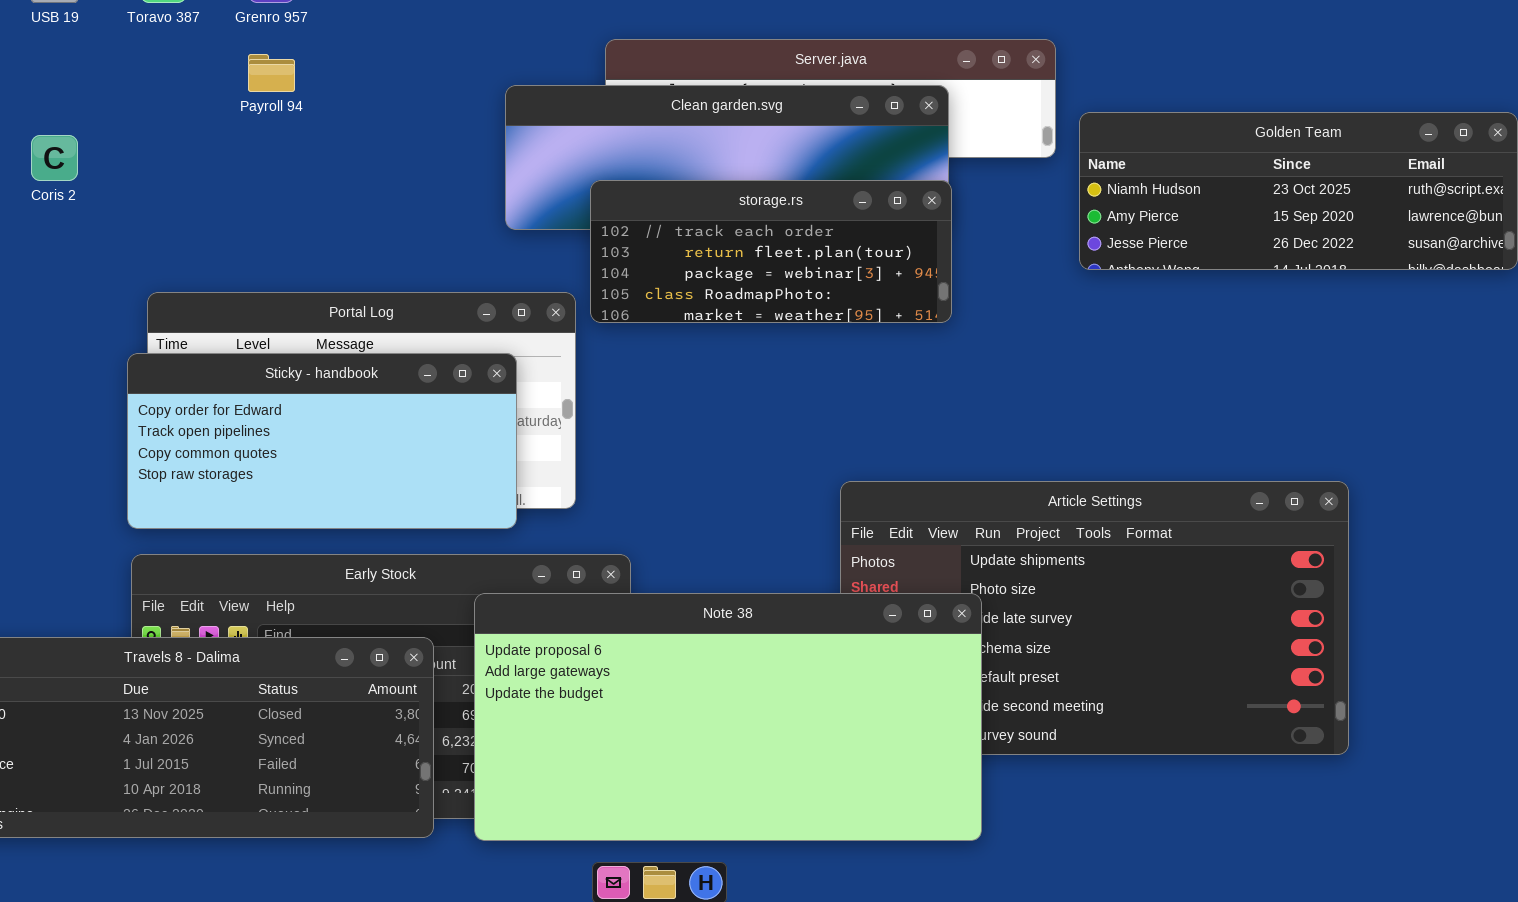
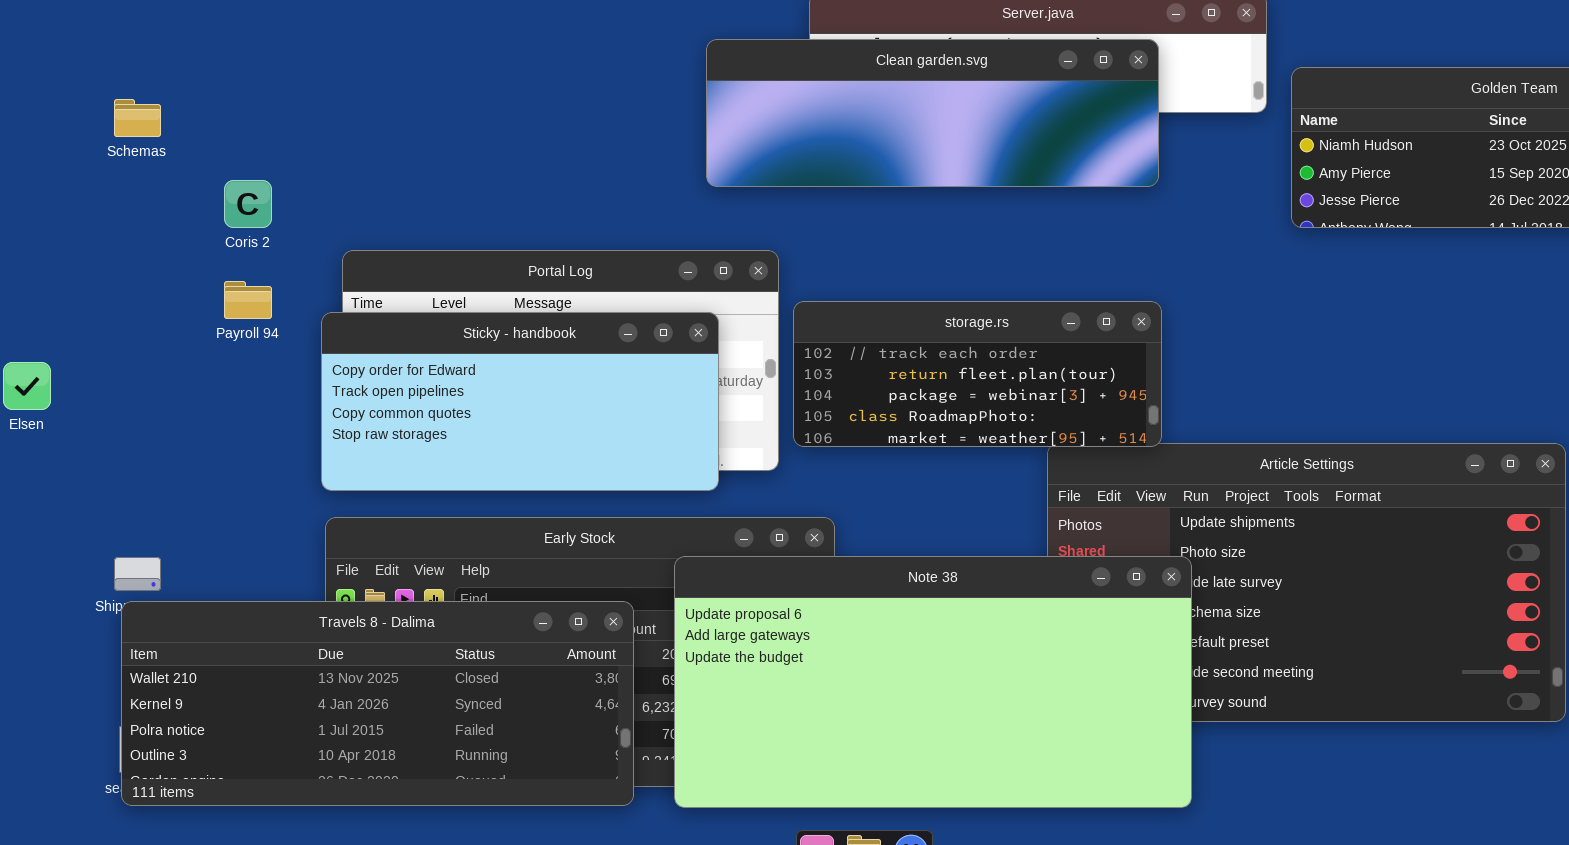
Payroll 94: [248,54,295,92] -> [224,281,272,319], moved
Coris 2: [31,135,78,181] -> [224,180,272,228], moved
storage.rs: [590,180,952,323] -> [793,301,1162,447], moved

